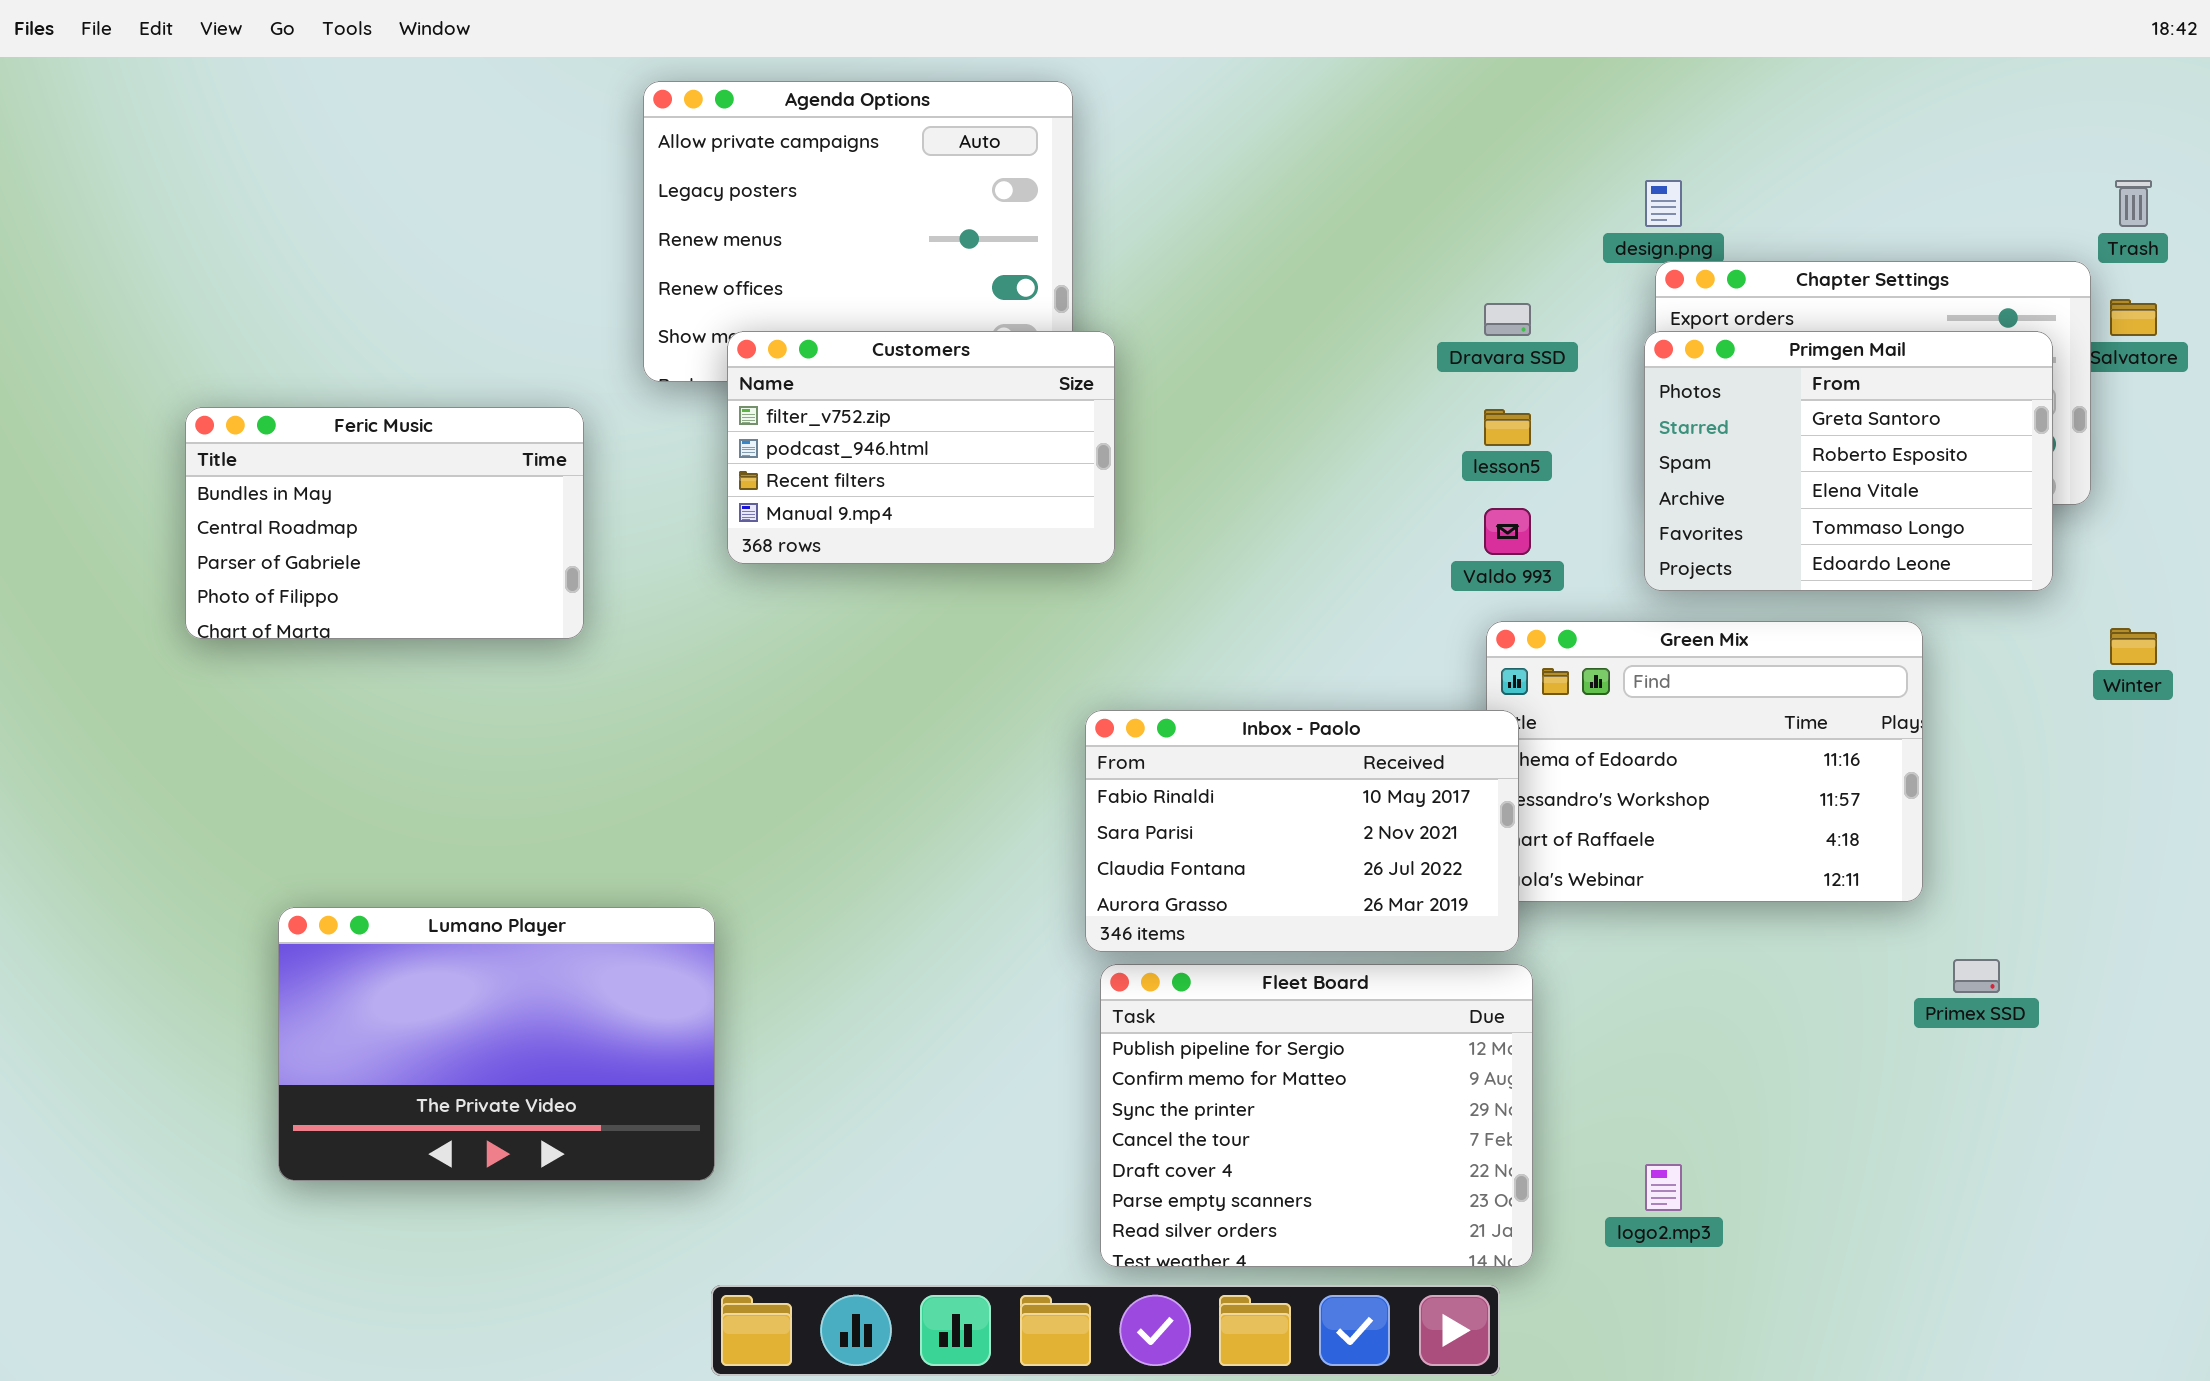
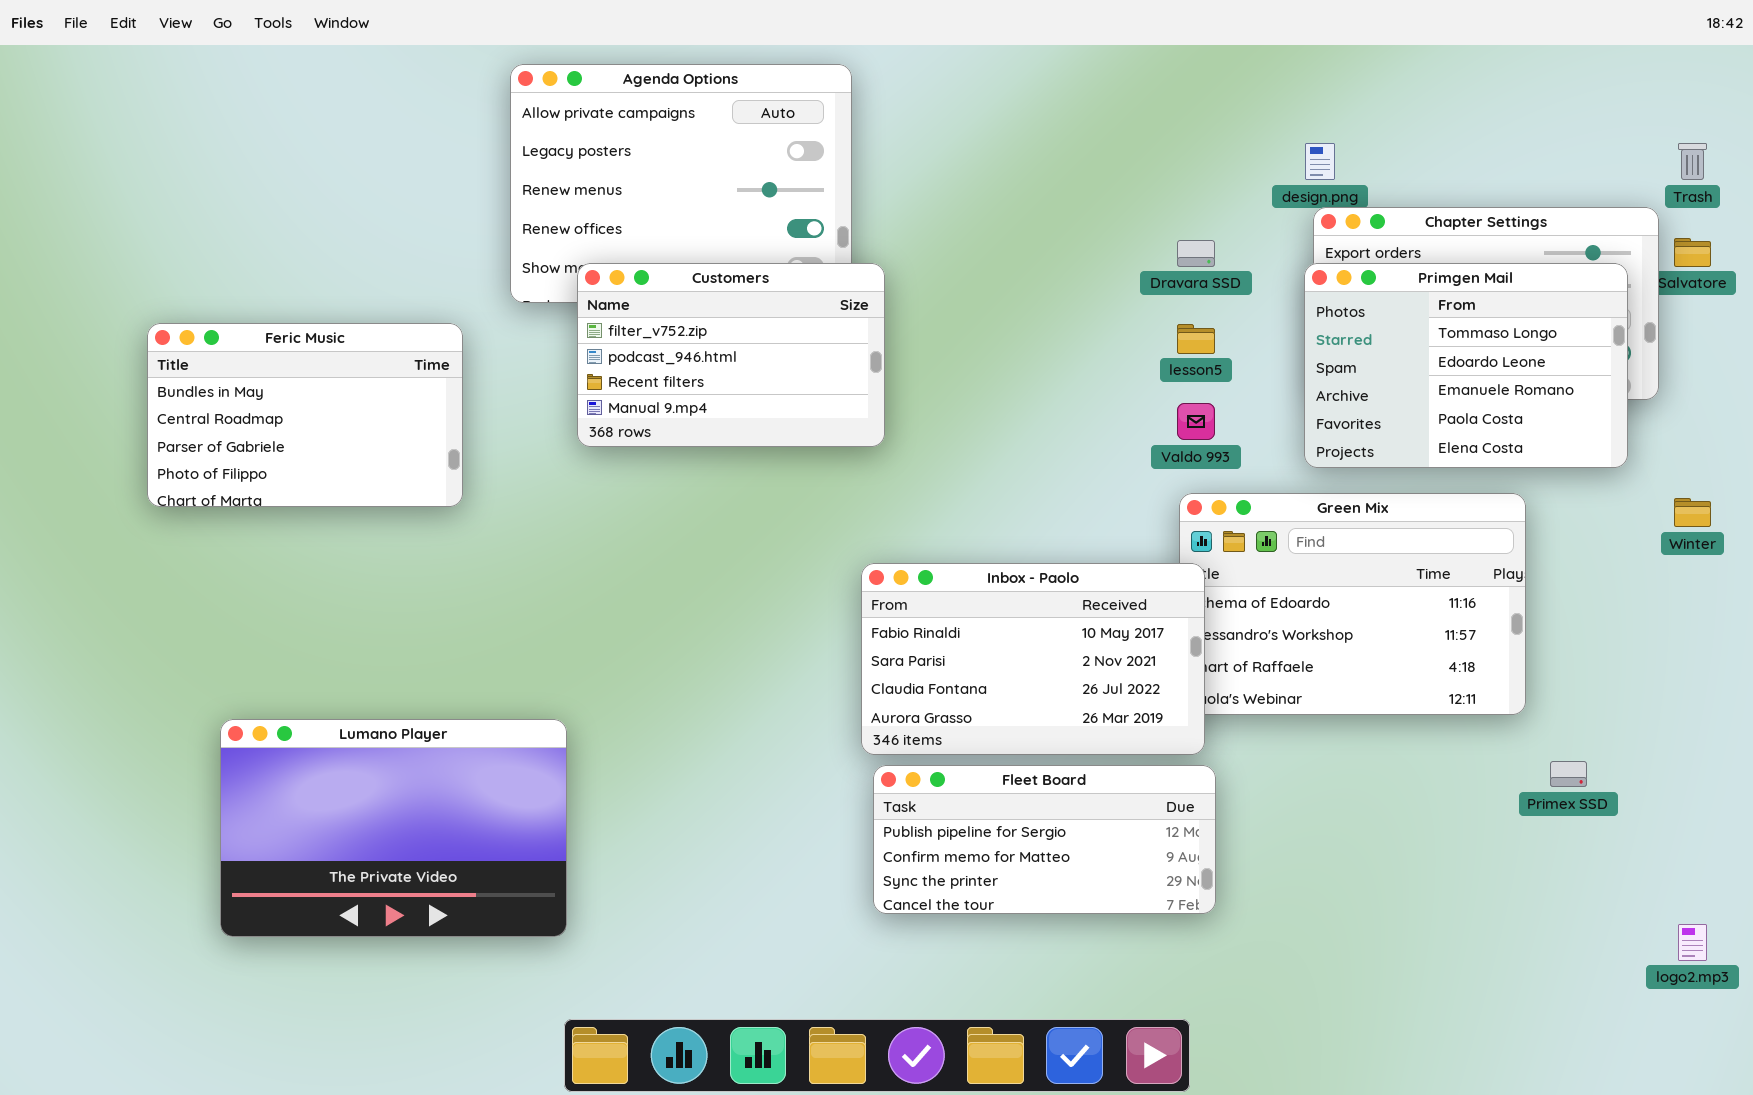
Primgen Mail: [1644,331,2053,591] -> [1304,263,1628,468], scrolled down 3 rows
Fleet Board: [1100,964,1533,1267] -> [873,765,1216,914], resized
logo2.mp3: [1645,1164,1682,1211] -> [1678,924,1707,961], moved

